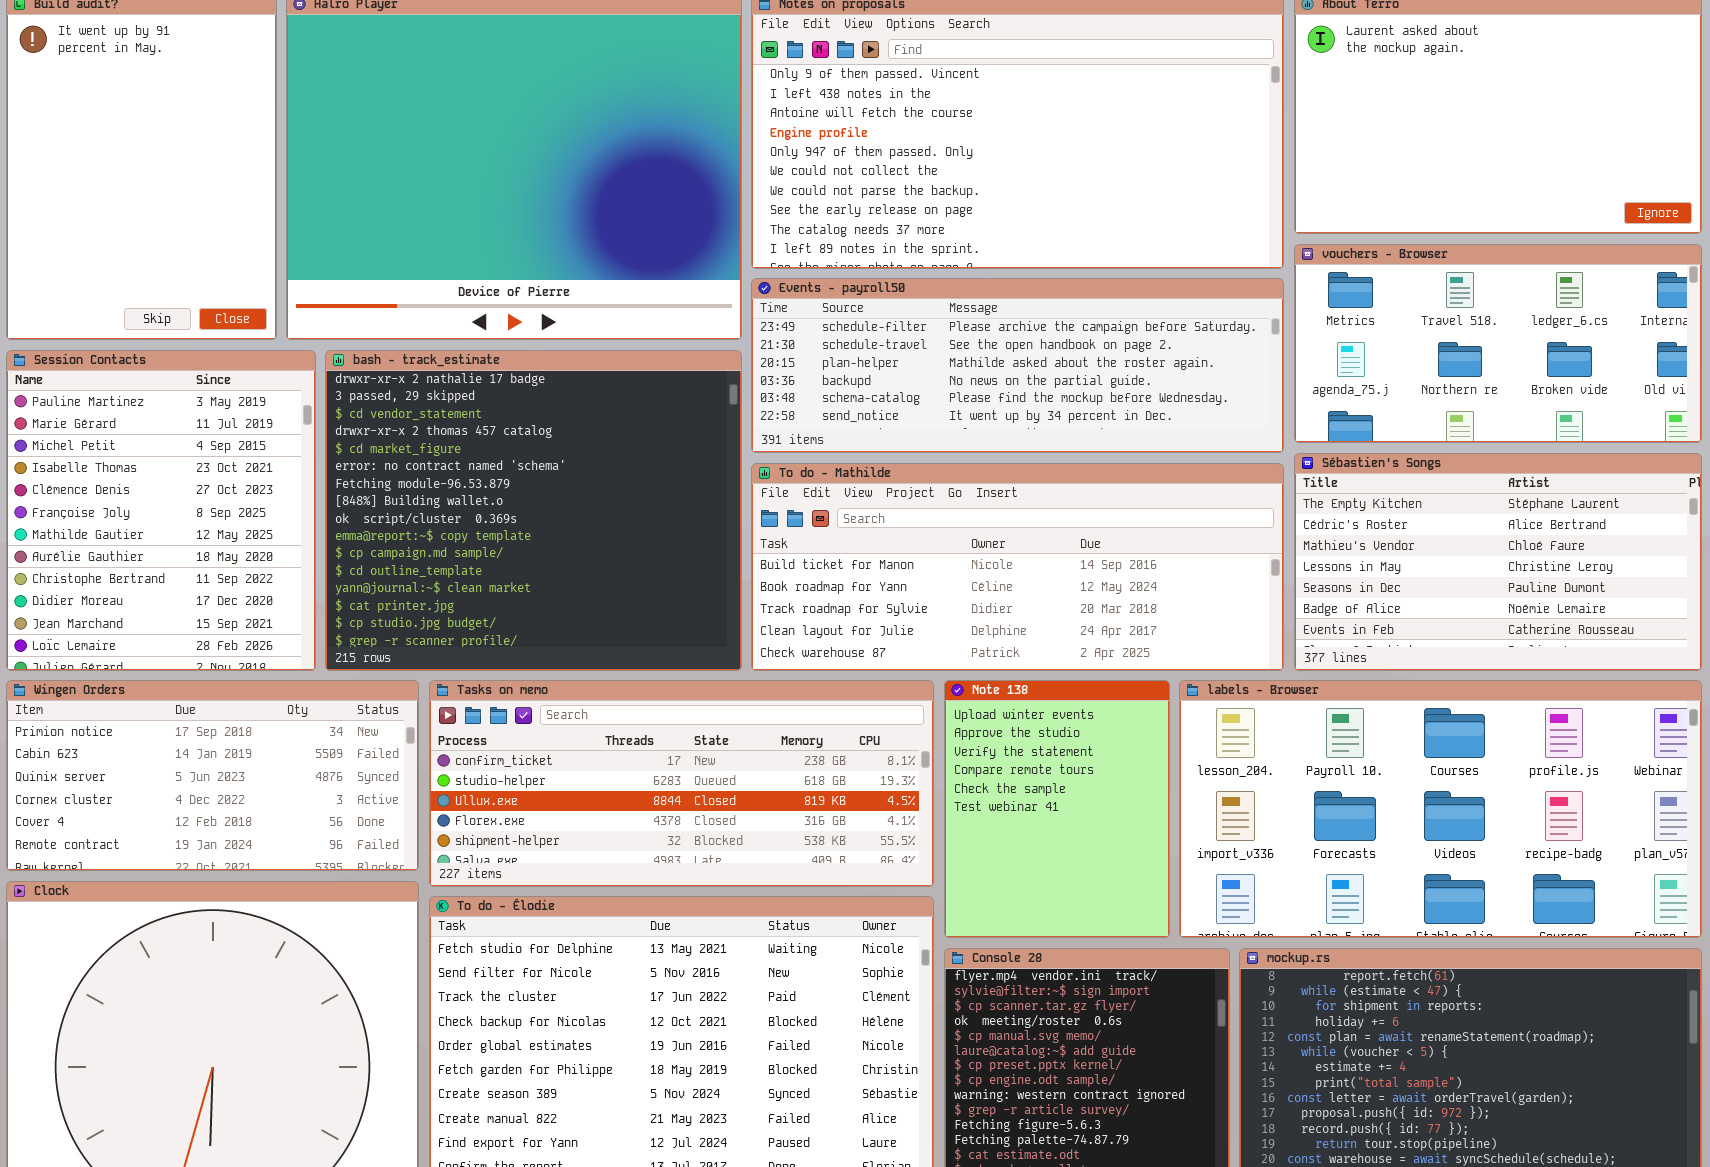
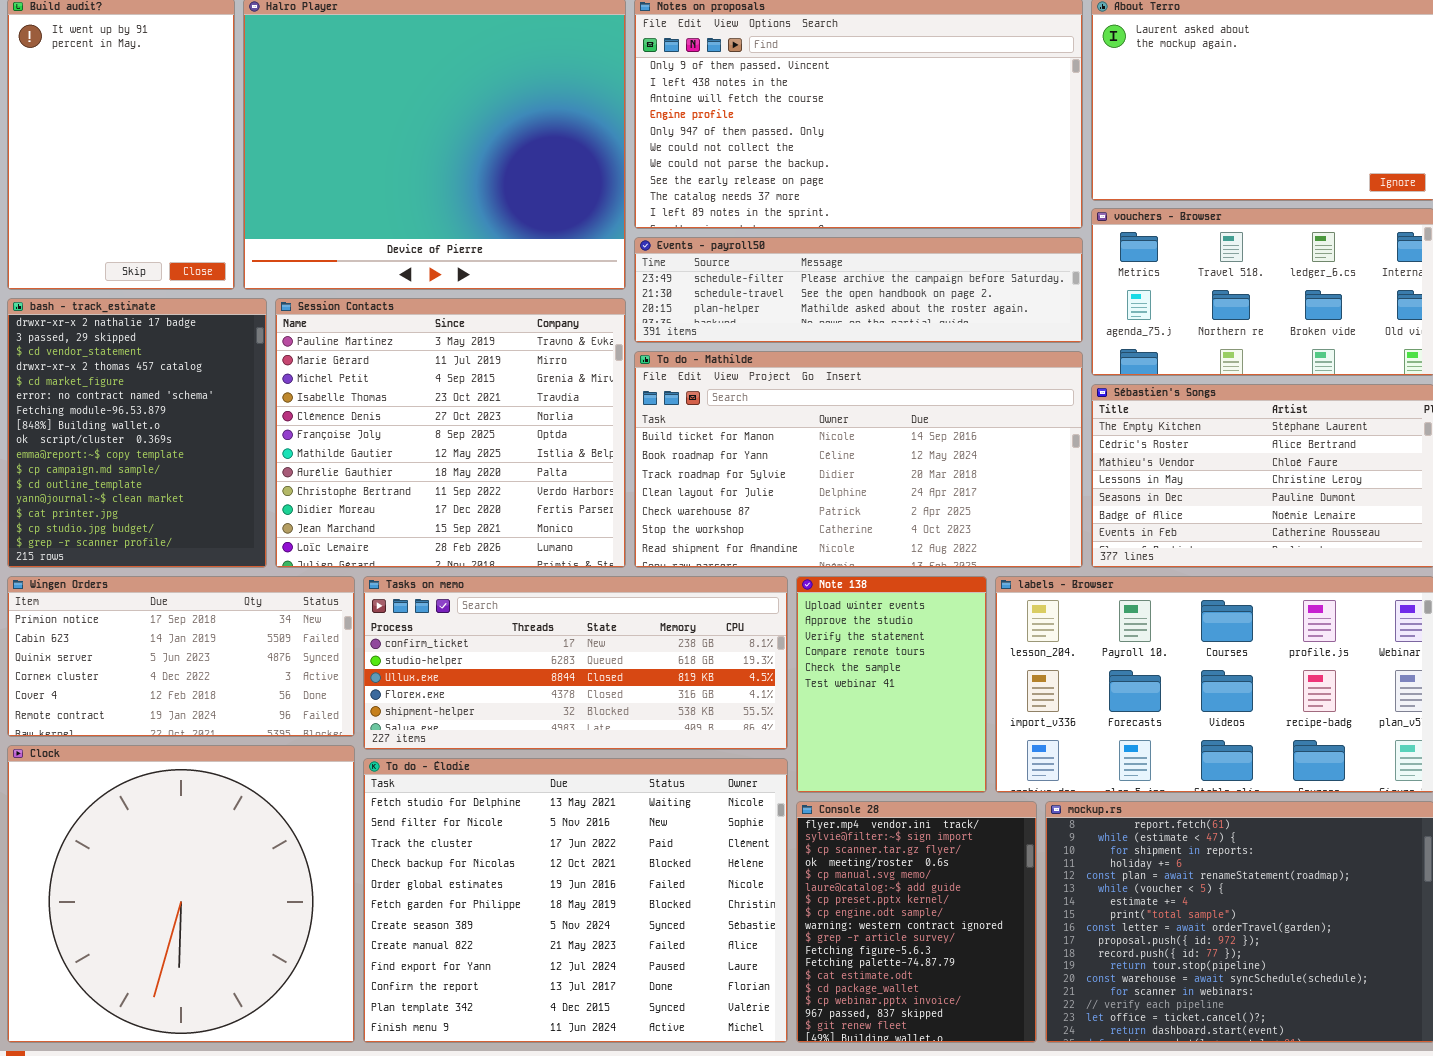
Events - payroll50: [751,278,1284,453] -> [634,237,1083,343], resized
Session Contacts: [6,350,316,671] -> [275,298,626,568], moved, resized
bash - track_estimate: [325,350,742,671] -> [7,298,267,568], moved, resized
To do - Mathilde: [751,463,1284,671] -> [634,351,1083,568], resized

